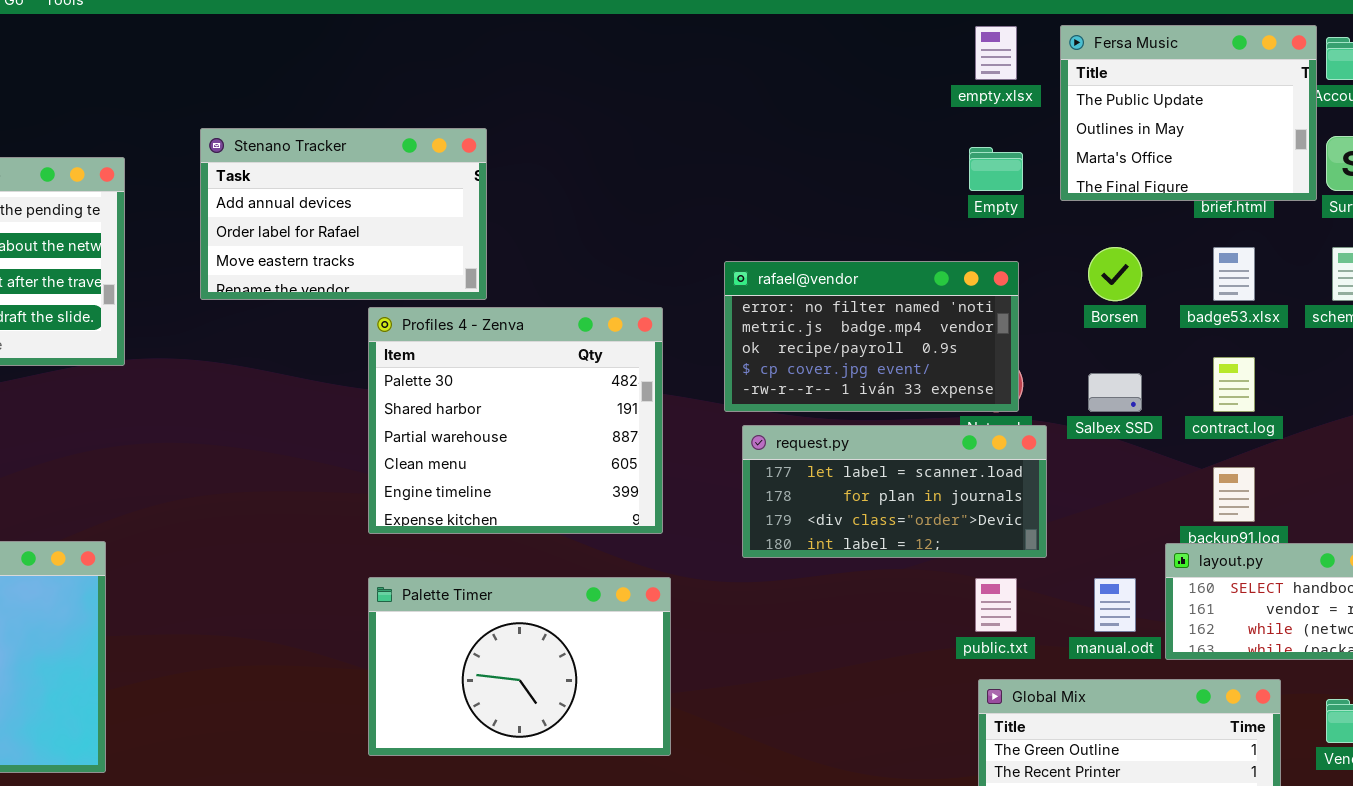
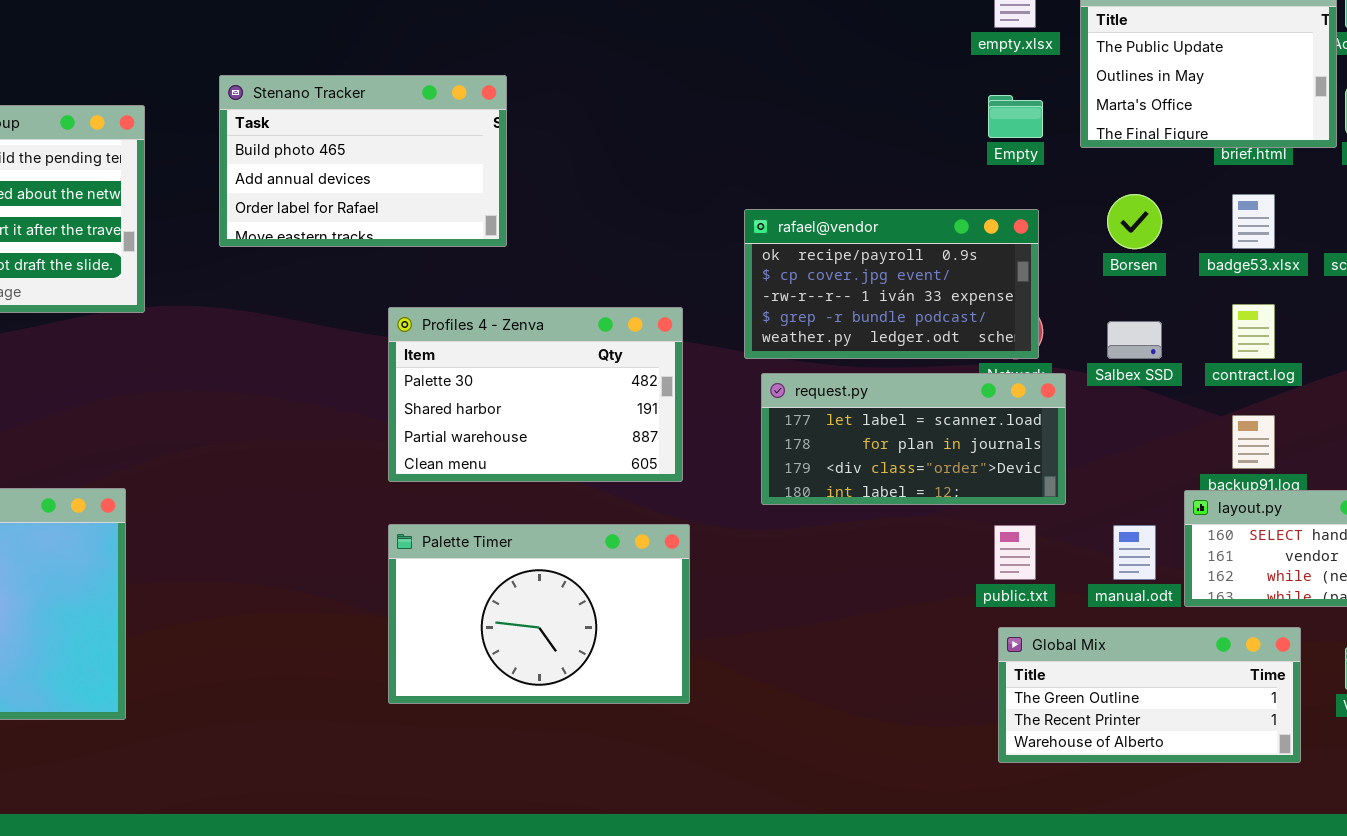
Stenano Tracker: [200,128,487,300] -> [219,75,507,247], scrolled up 1 row
rafael@vendor: [724,261,1019,412] -> [744,209,1039,359], scrolled down 2 rows
Profiles 4 - Zenva: [368,307,663,534] -> [388,307,683,482], resized

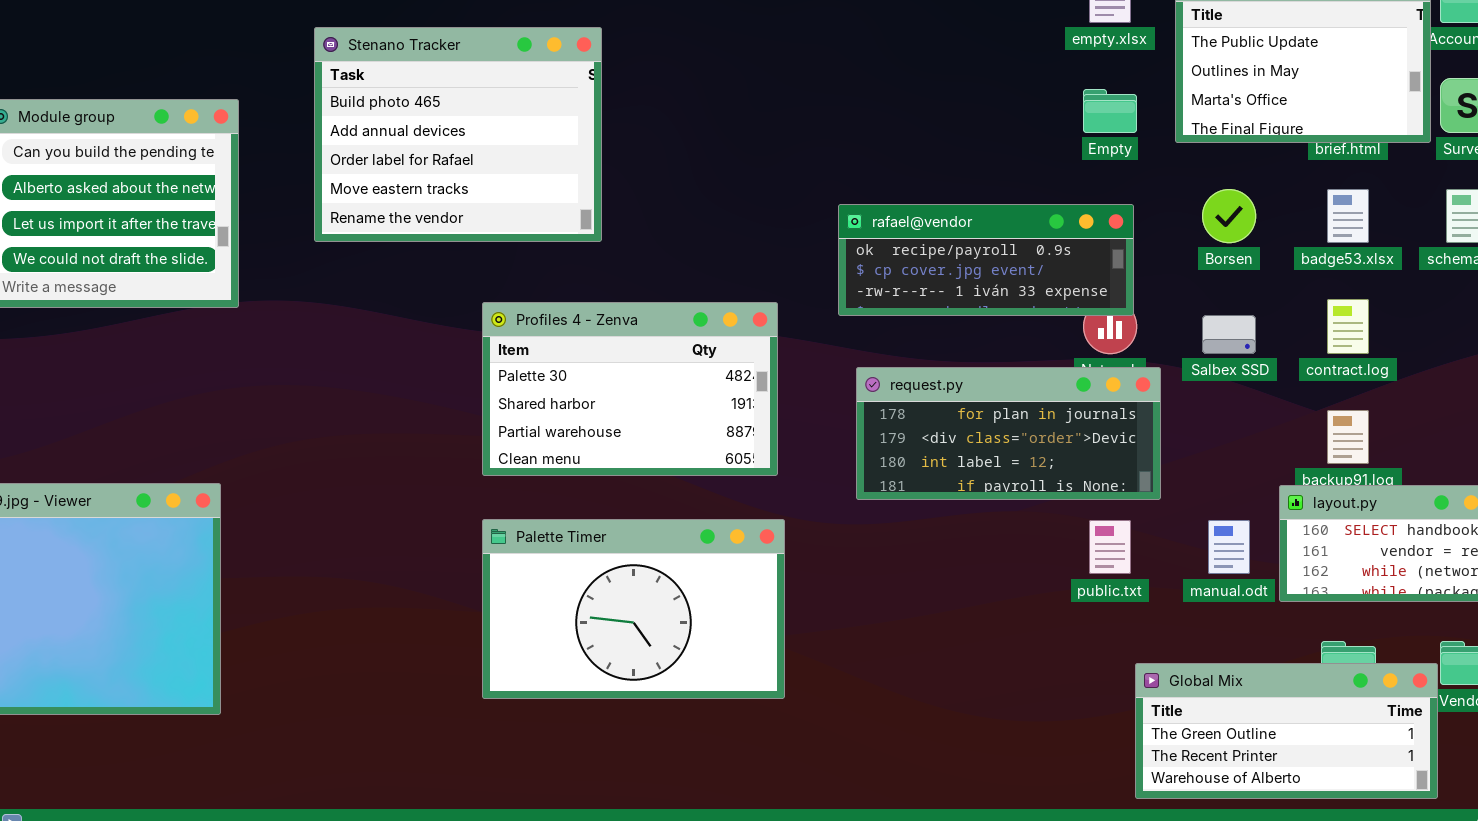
Stenano Tracker: [219,75,507,247] -> [314,27,602,242], resized
rafael@vendor: [744,209,1039,359] -> [838,204,1134,316], resized
request.py: [761,373,1066,505] -> [856,367,1161,500], scrolled down 1 row
Global Mix: [998,627,1301,763] -> [1135,663,1438,799], moved

